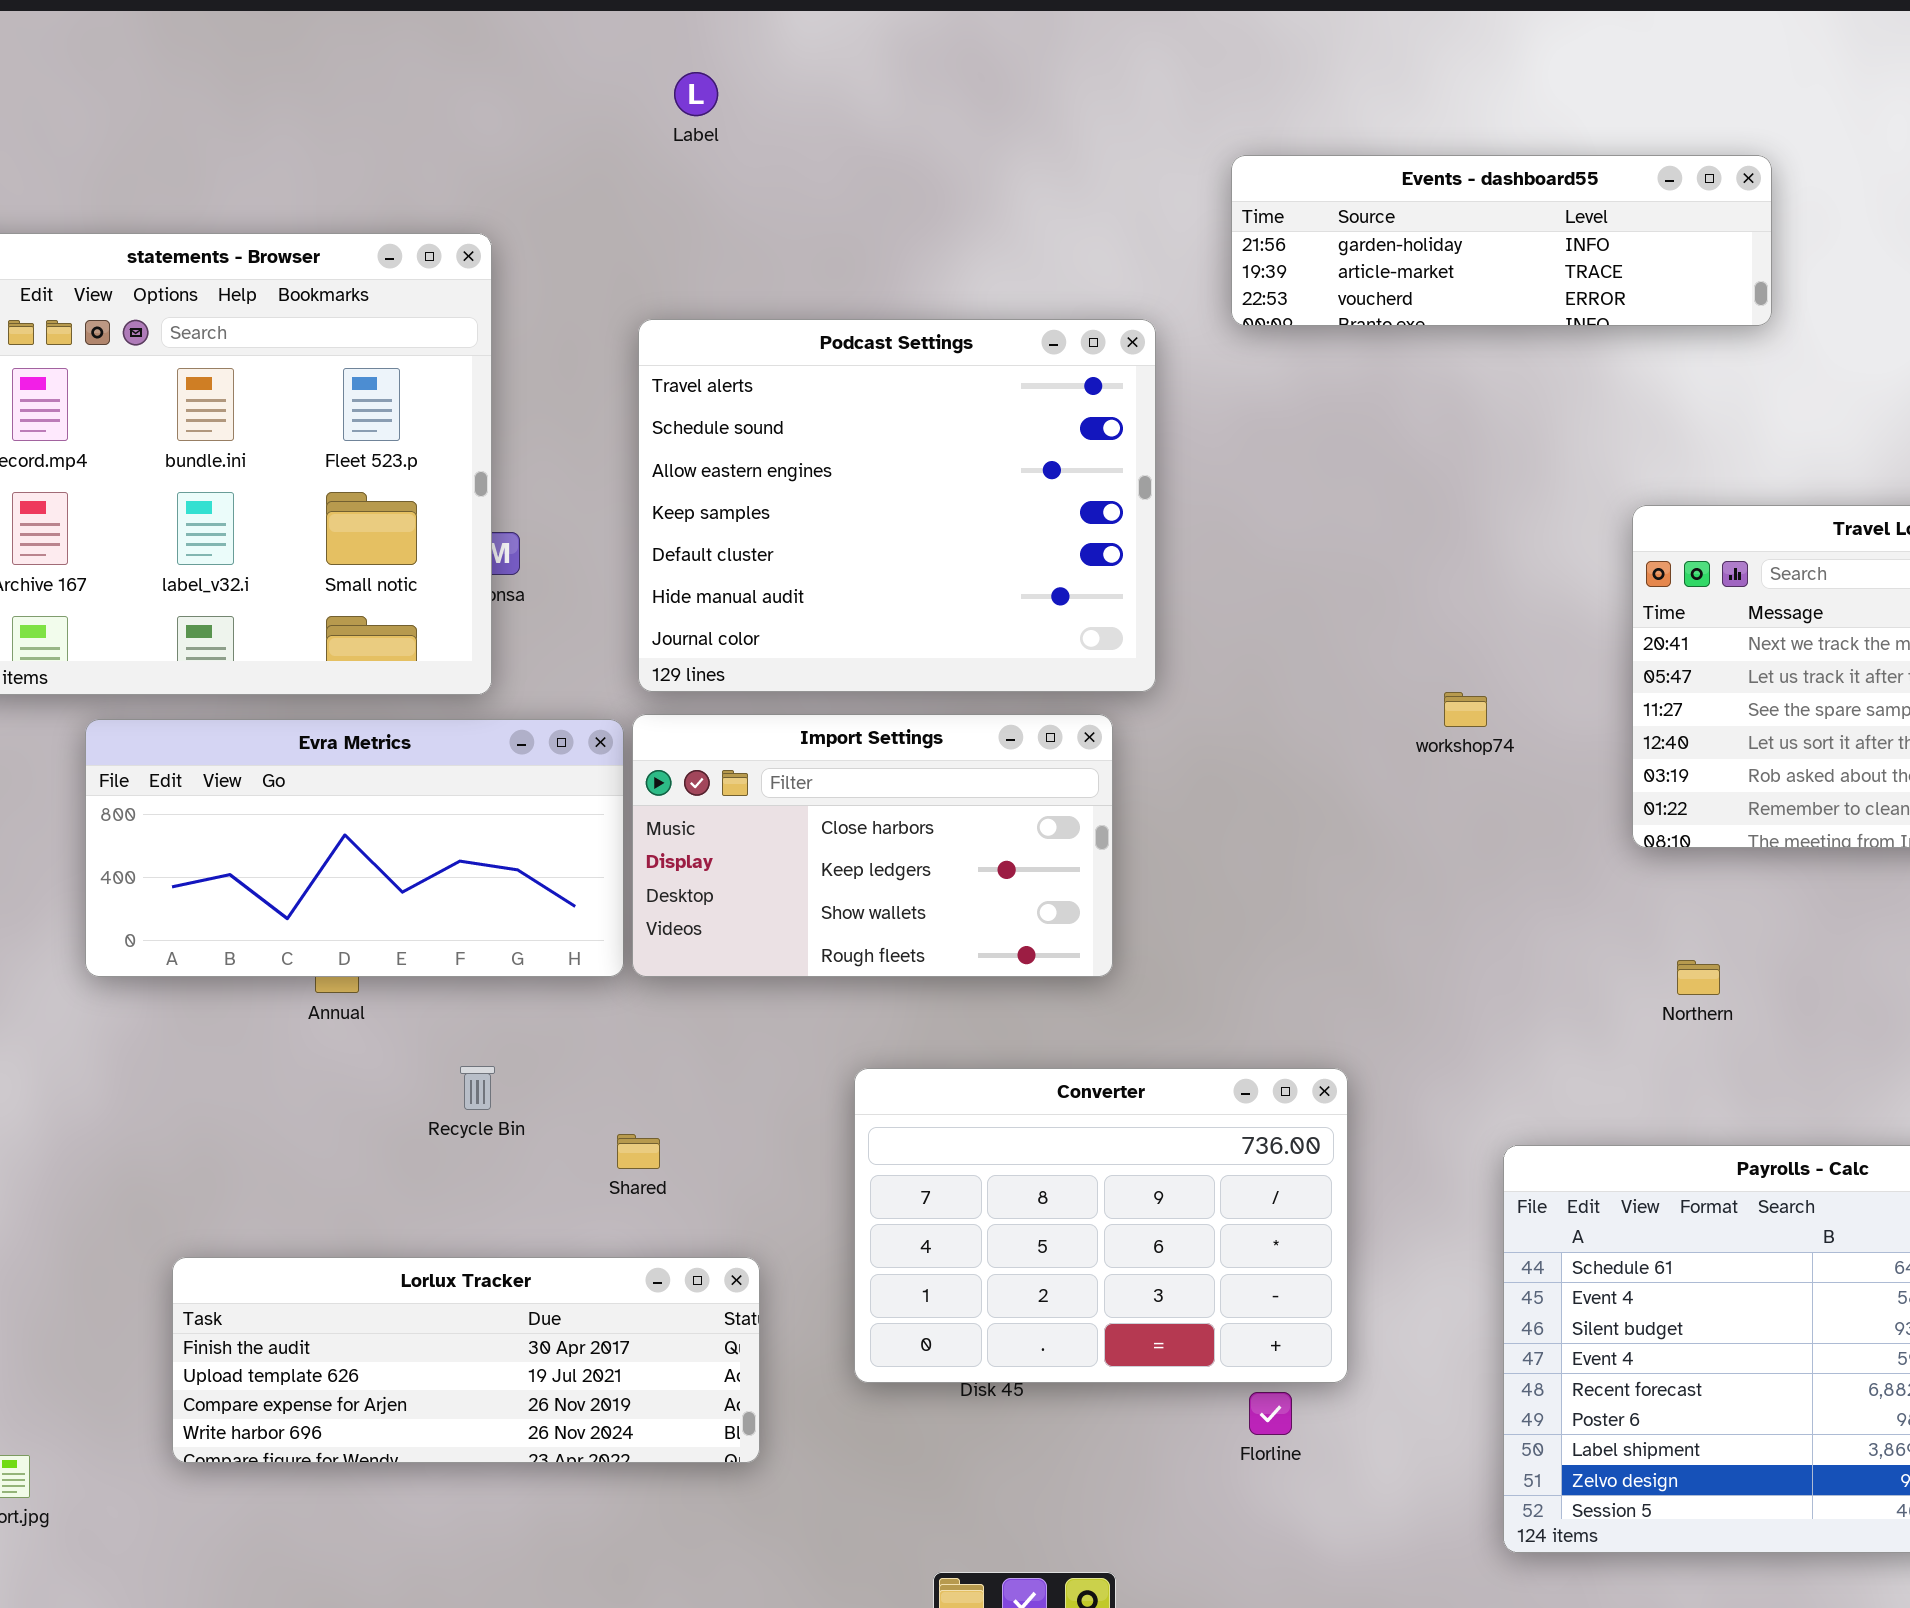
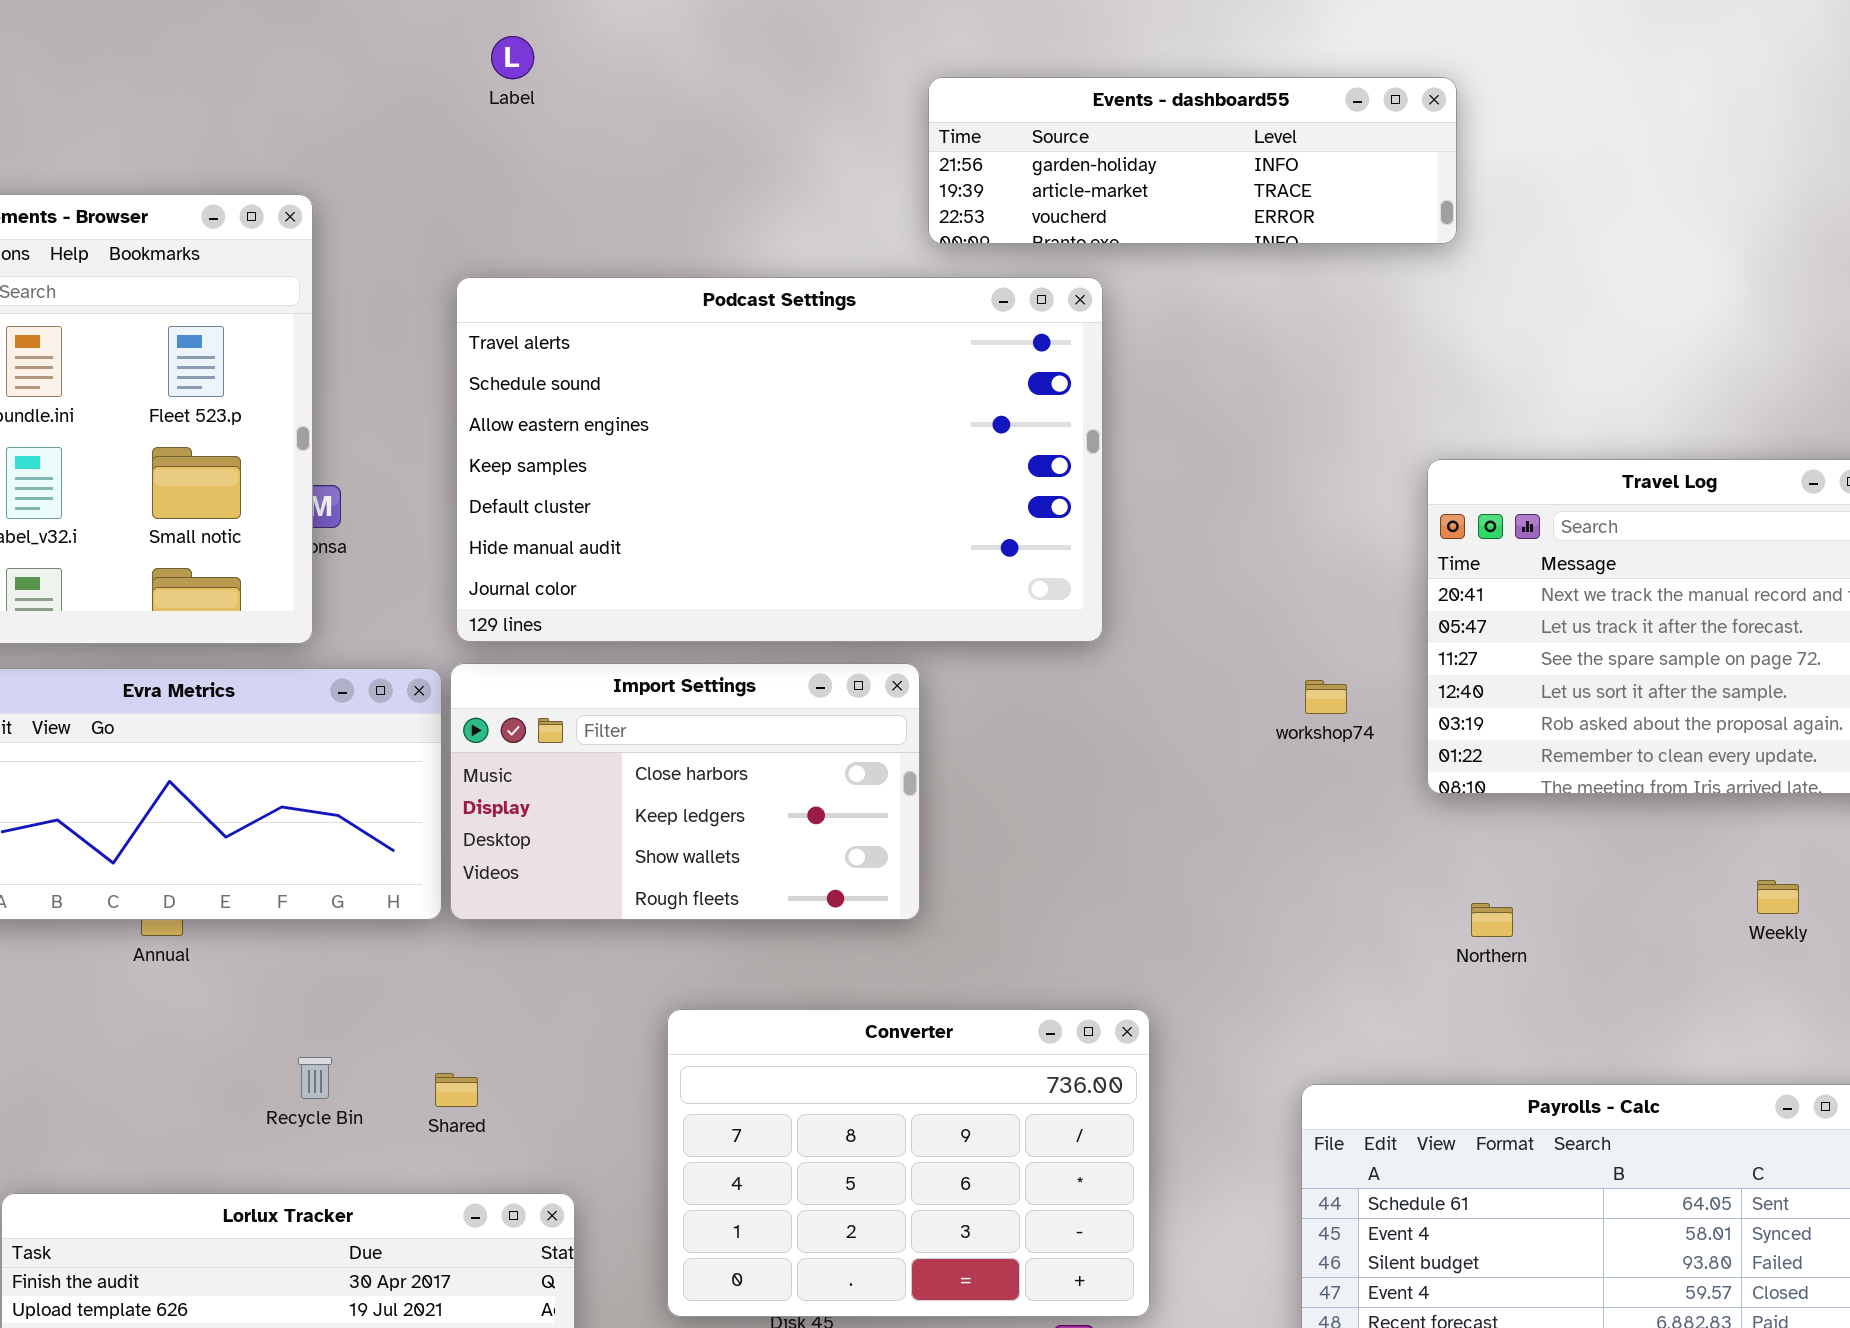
Events - dashboard55: [1231,155,1772,326] -> [928,77,1457,244], moved
Podcast Settings: [638,319,1156,692] -> [456,277,1103,642], resized
workshop74: [1444,692,1487,727] -> [1305,680,1347,714], moved
Recycle Bin: [460,1066,495,1110] -> [298,1057,332,1099], moved

